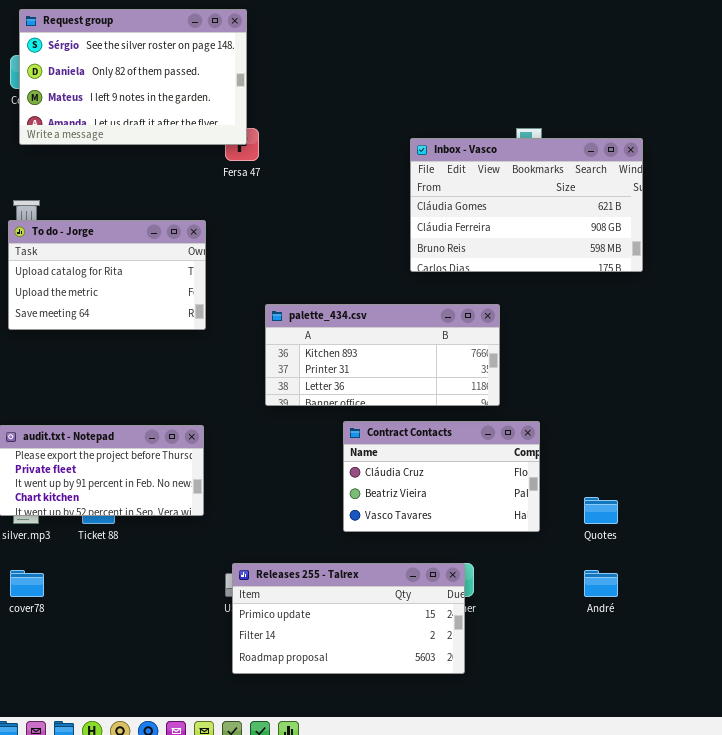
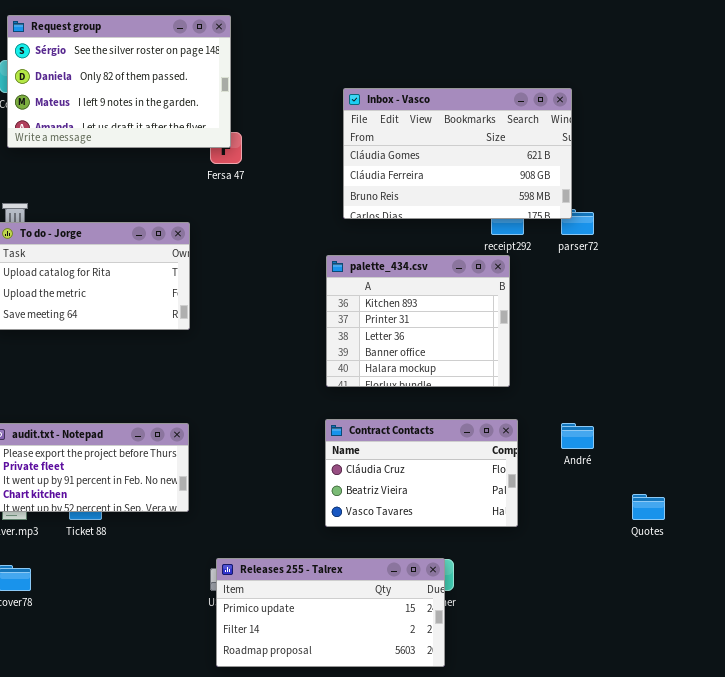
Inbox - Vasco: [410,138,643,272] -> [343,88,572,219], moved
palette_434.csv: [265,304,500,406] -> [326,255,510,387], moved, resized
Quotes: [584,497,618,524] -> [632,494,665,520], moved
André: [584,570,618,597] -> [561,423,594,449], moved

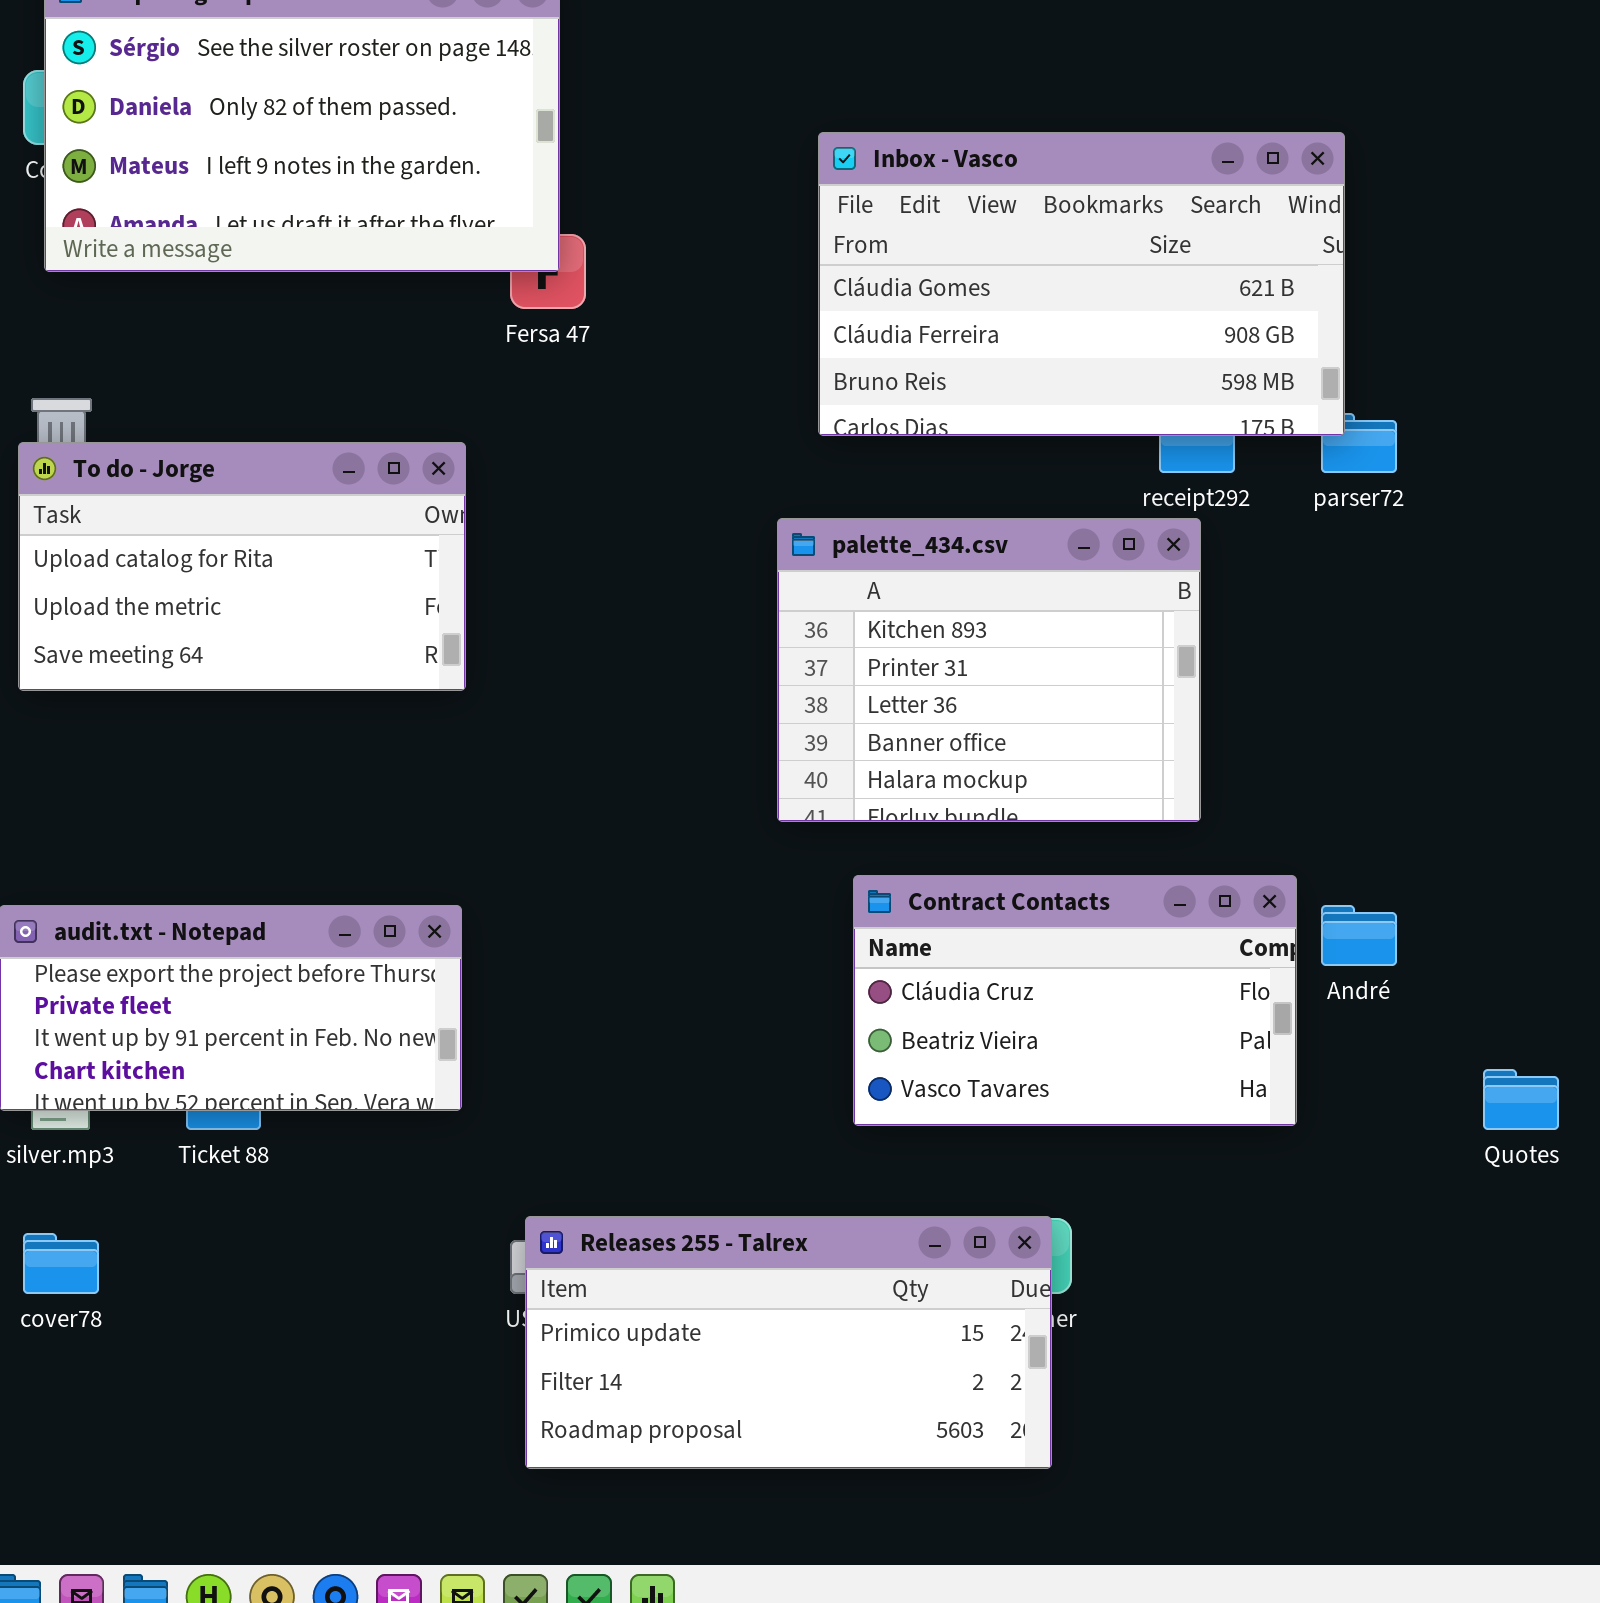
Contract Contacts: [325,419,518,527] -> [853,875,1297,1126], moved

